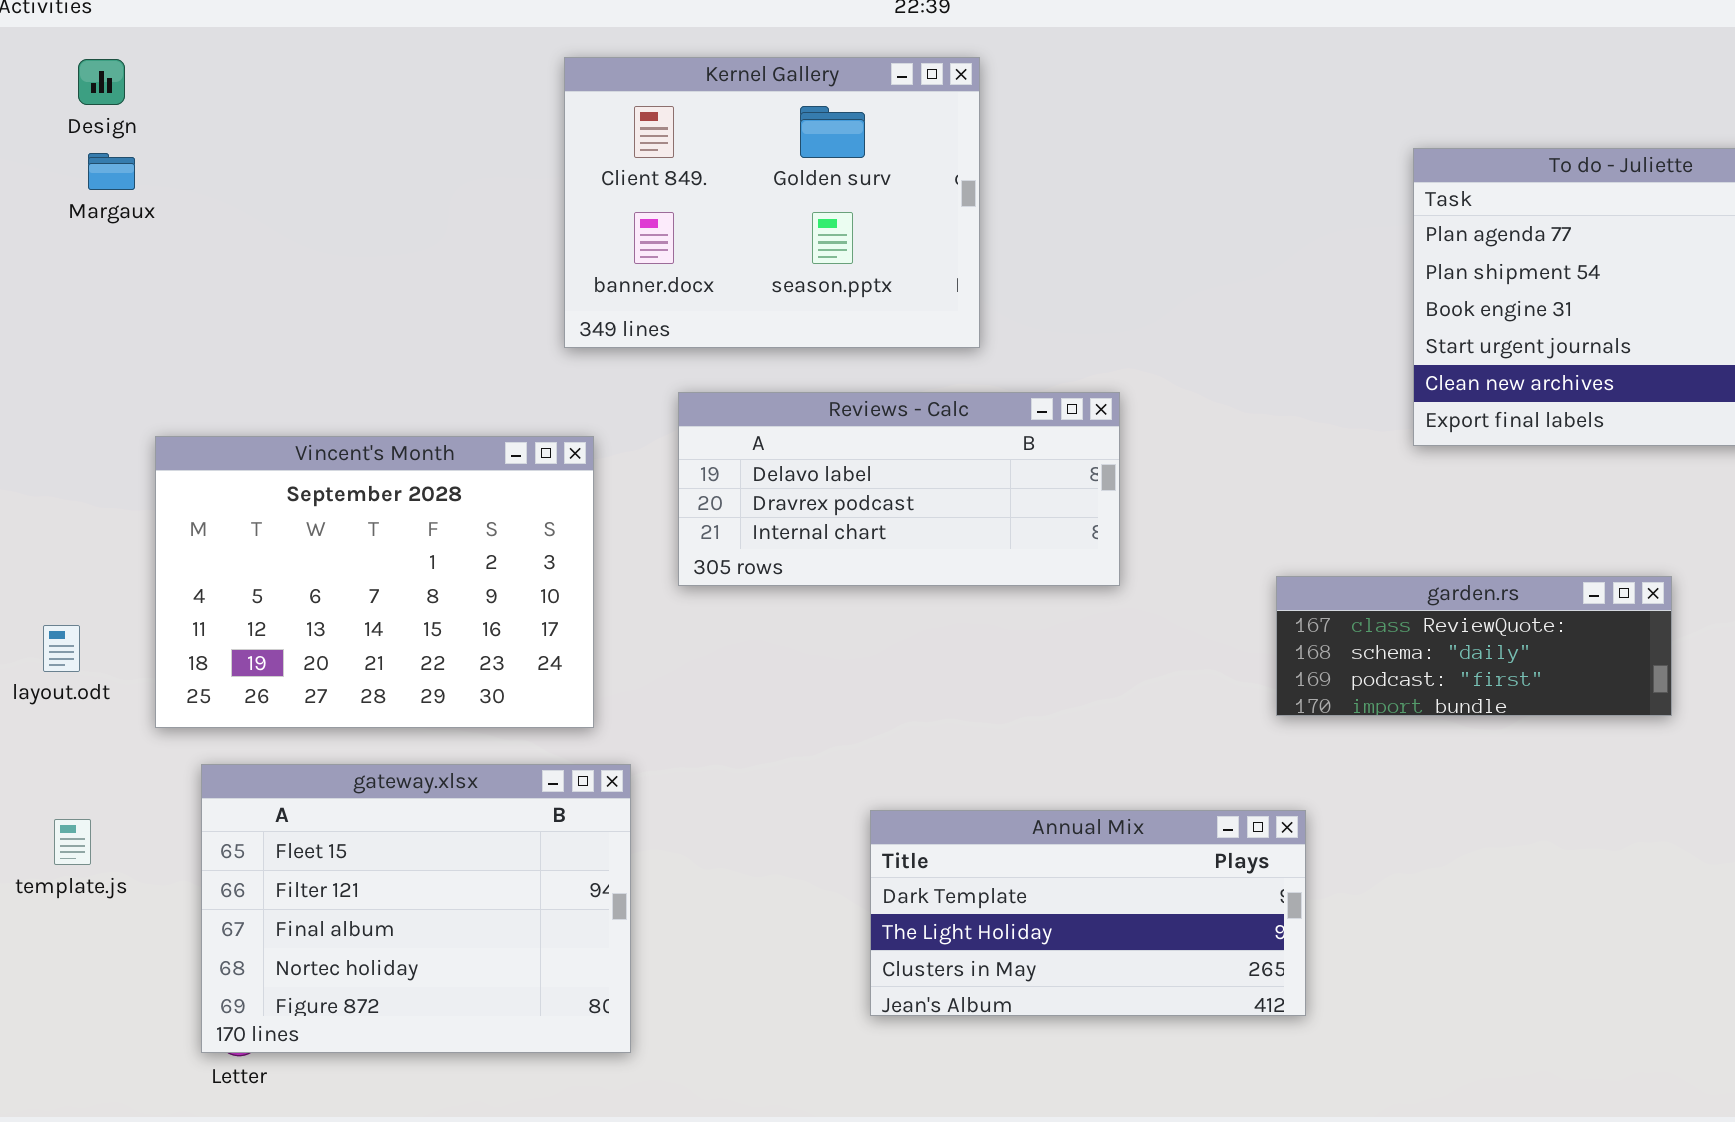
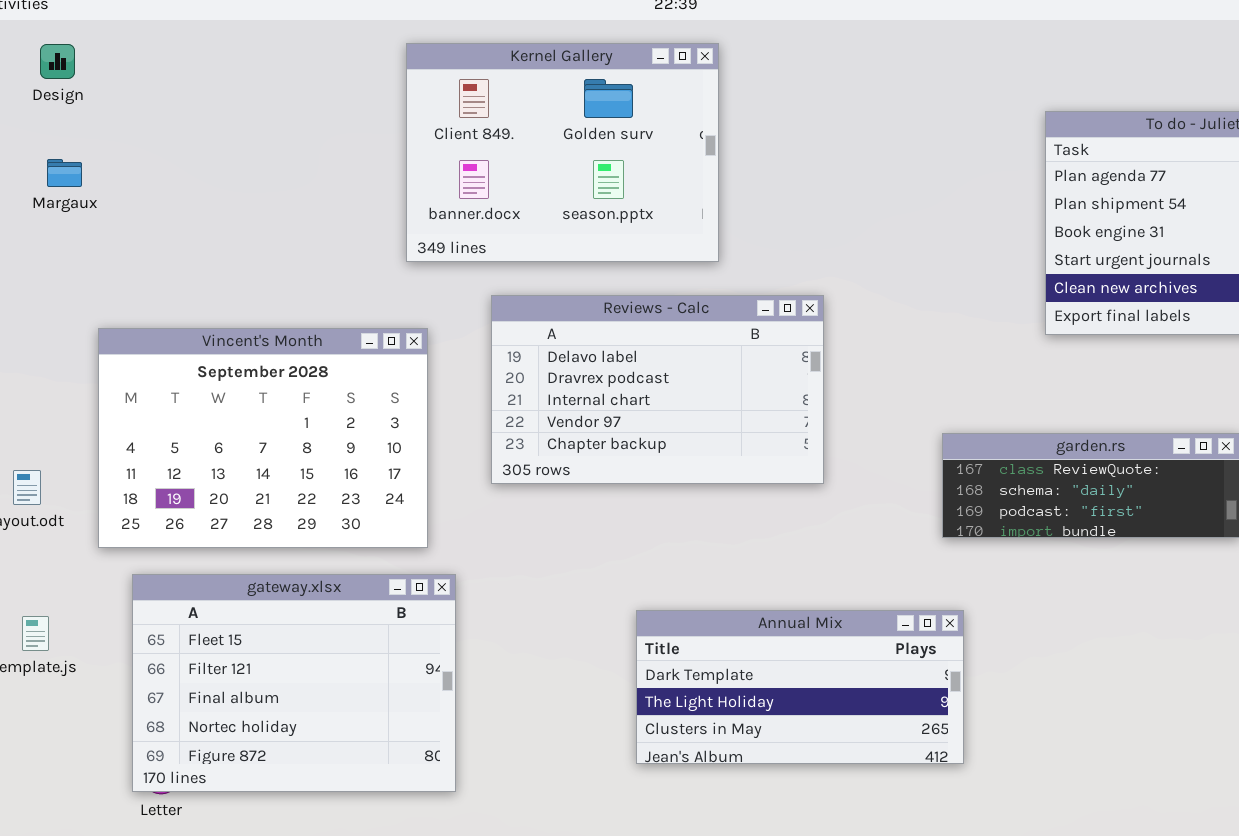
Margaux: [88,153,135,190] -> [47,159,82,187], moved
Reviews - Calc: [678,392,1120,586] -> [491,295,824,484], resized

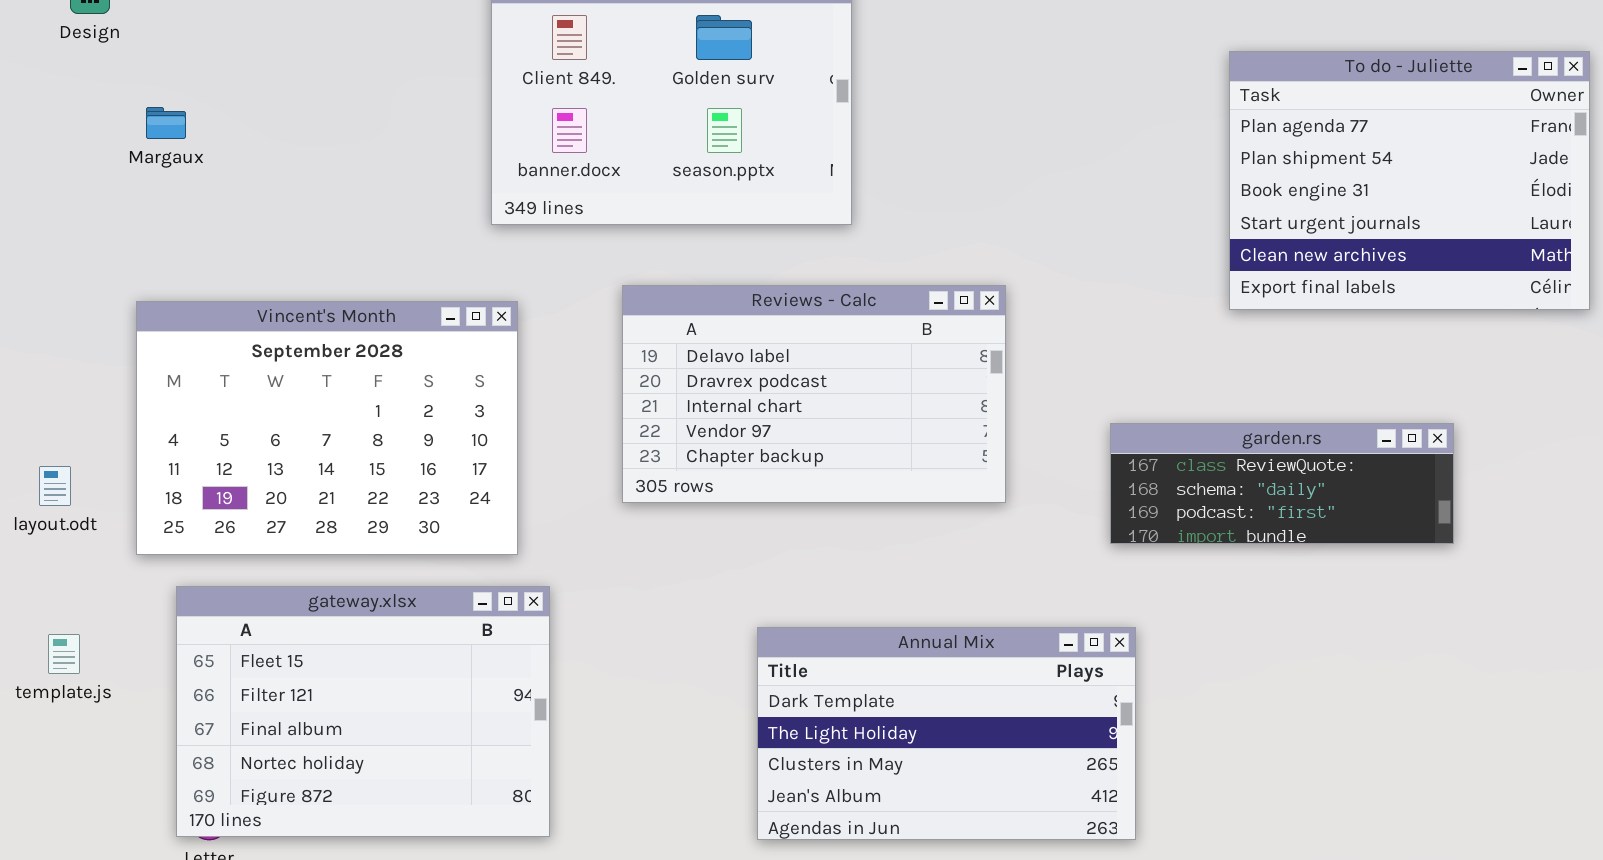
Margaux: [47,159,82,187] -> [146,107,186,139], moved
Reviews - Calc: [491,295,824,484] -> [622,285,1006,503], moved
Annual Mix: [636,610,964,764] -> [757,627,1136,840], resized

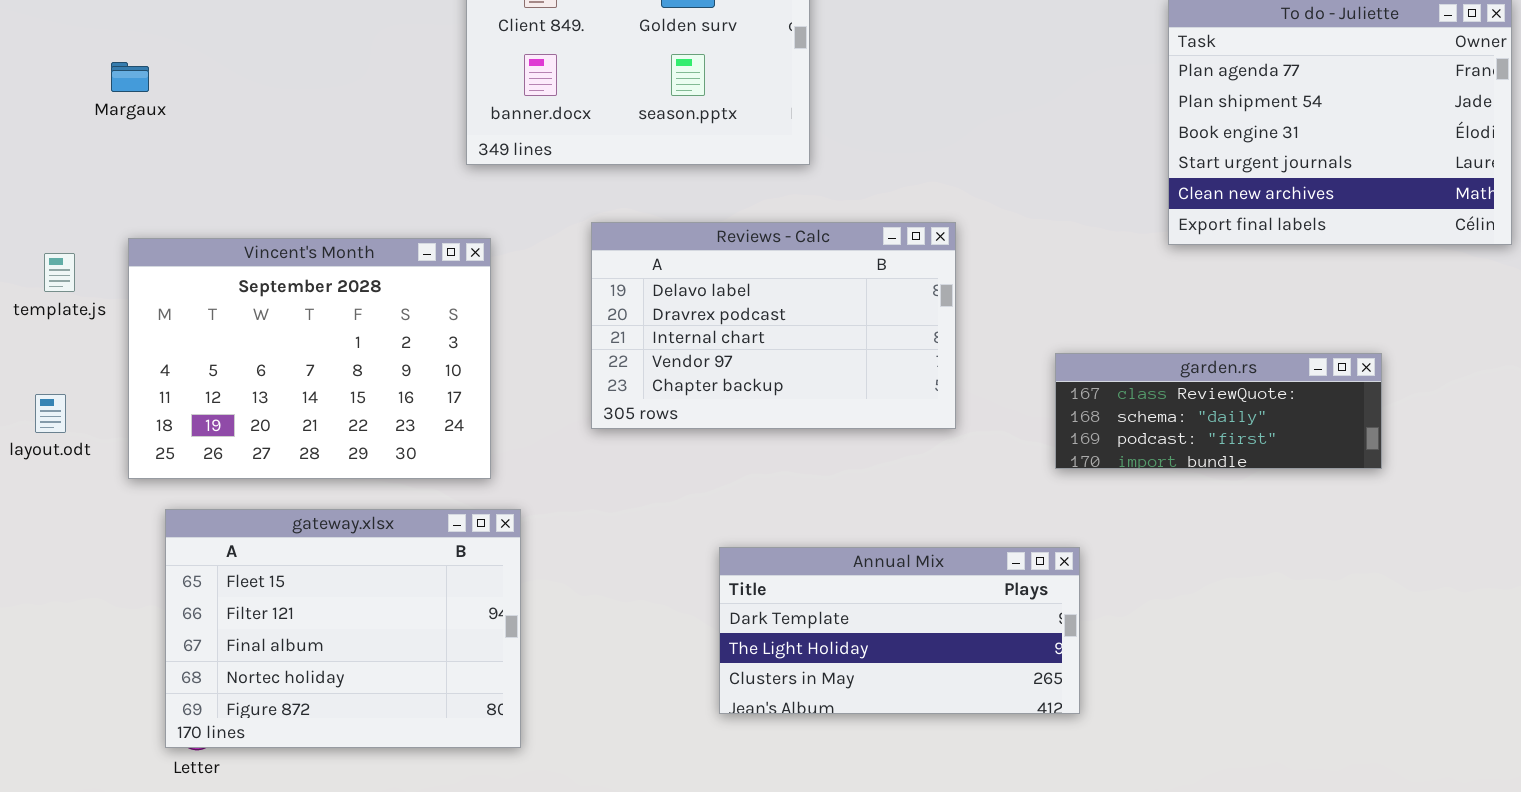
Margaux: [146,107,186,139] -> [111,62,149,92], moved
Annual Mix: [757,627,1136,840] -> [719,547,1080,714], resized
template.js: [48,634,80,674] -> [44,253,75,292], moved

